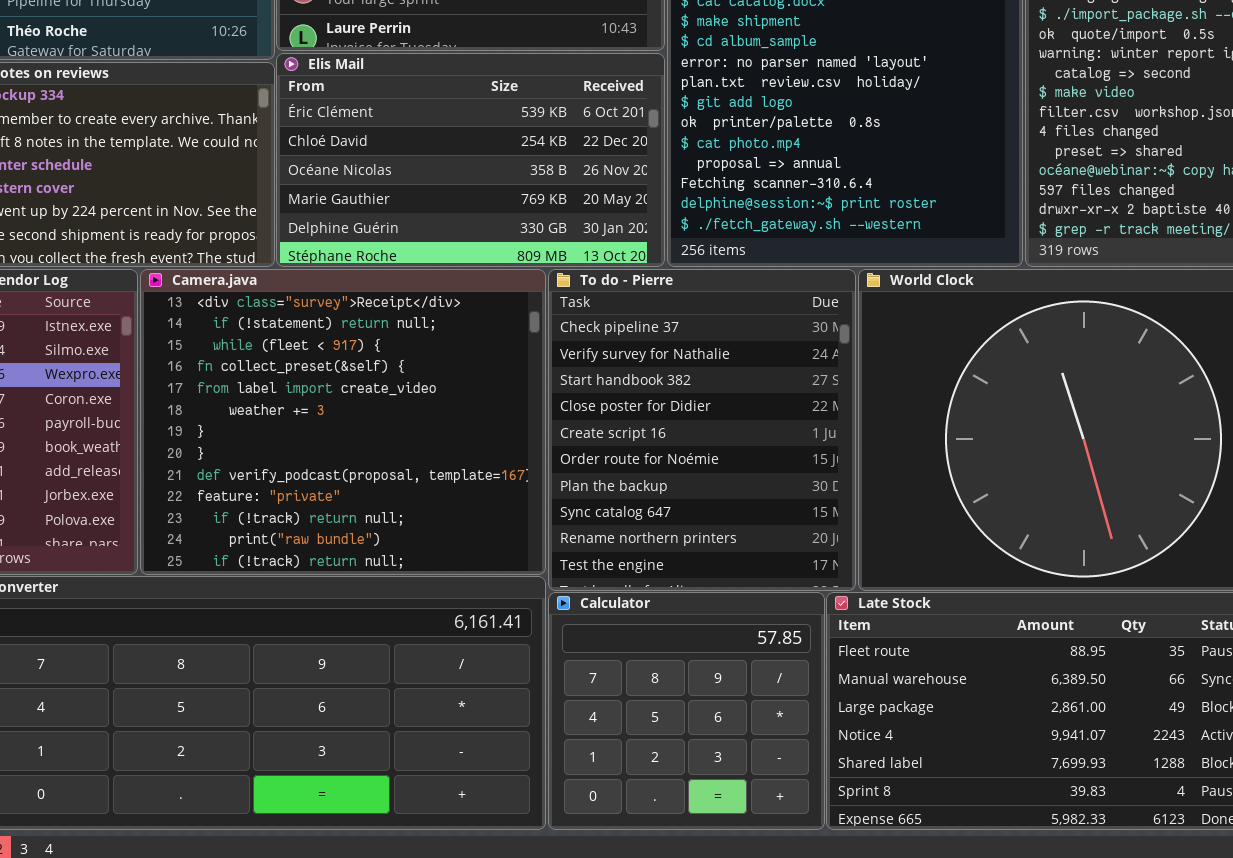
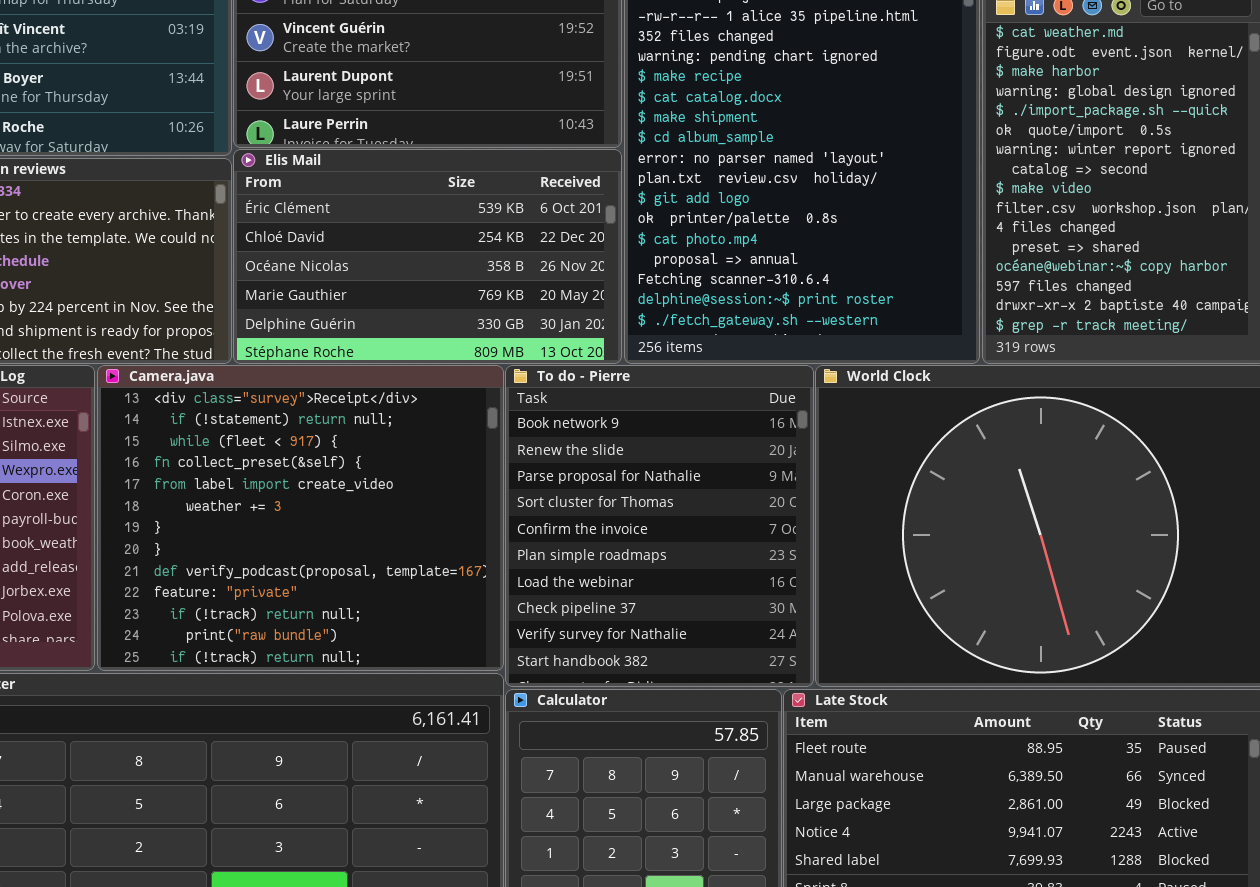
To do - Pierre: [548,269,856,591] -> [505,365,814,687], scrolled up 7 rows

